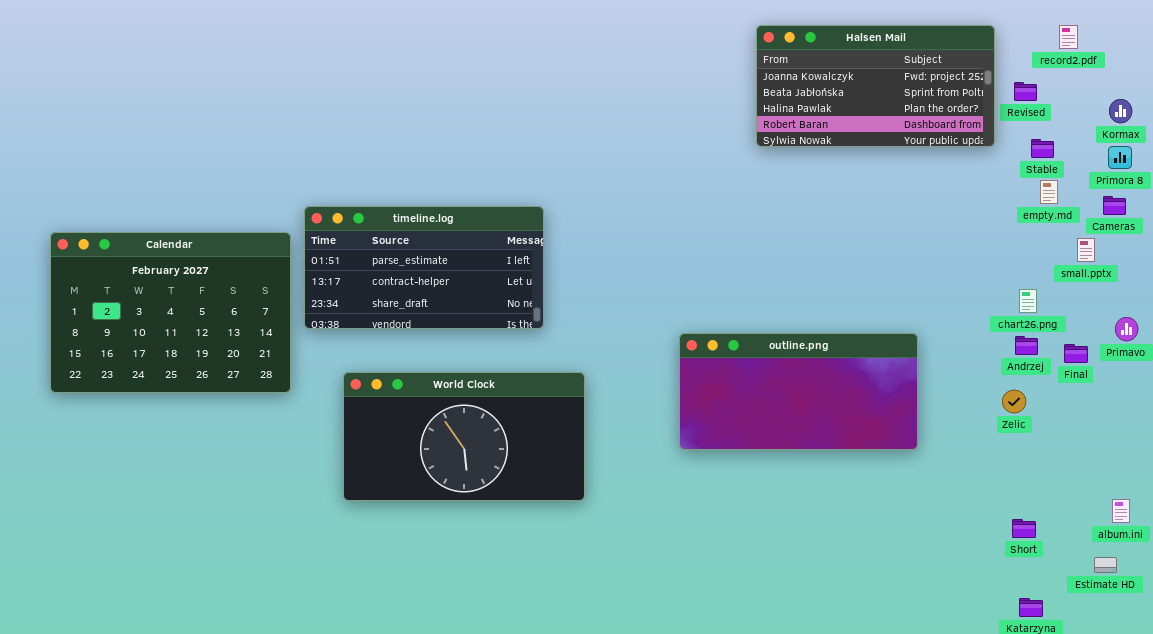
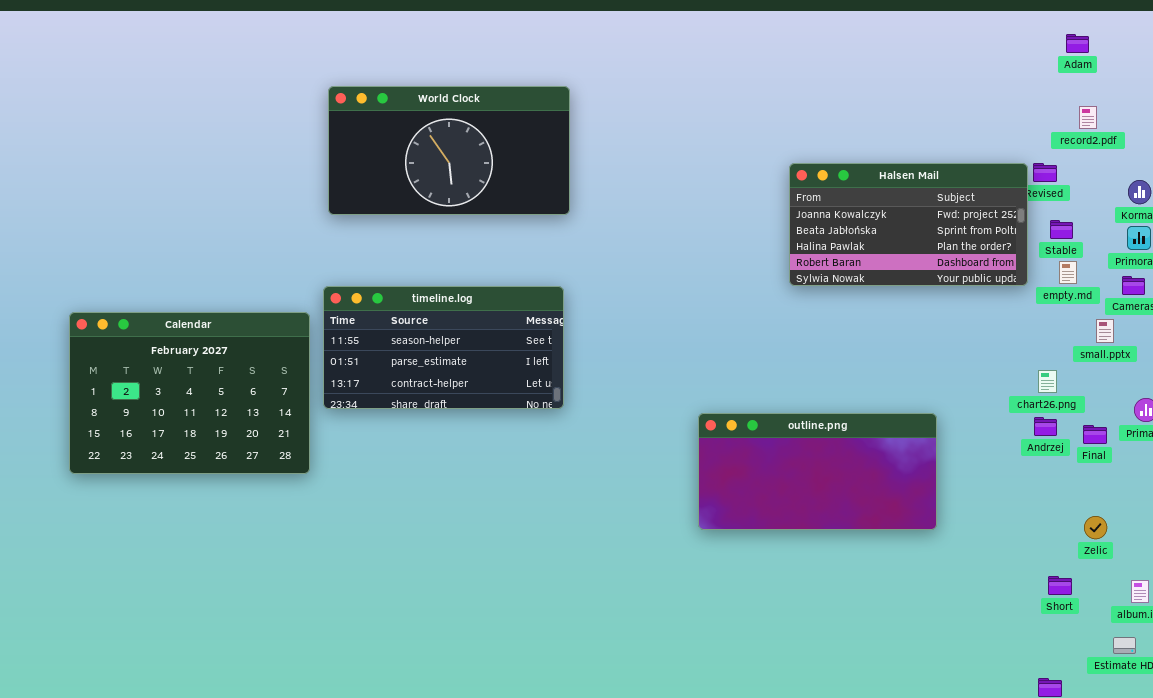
Halsen Mail: [756,25,995,147] -> [789,163,1028,286], moved
timeline.log: [304,206,544,329] -> [323,286,564,409], scrolled up 1 row
World Clock: [343,372,585,501] -> [328,86,570,215], moved
Zelic: [1002,390,1026,413] -> [1084,516,1107,539], moved
Short: [1012,519,1036,538] -> [1048,576,1072,595], moved

